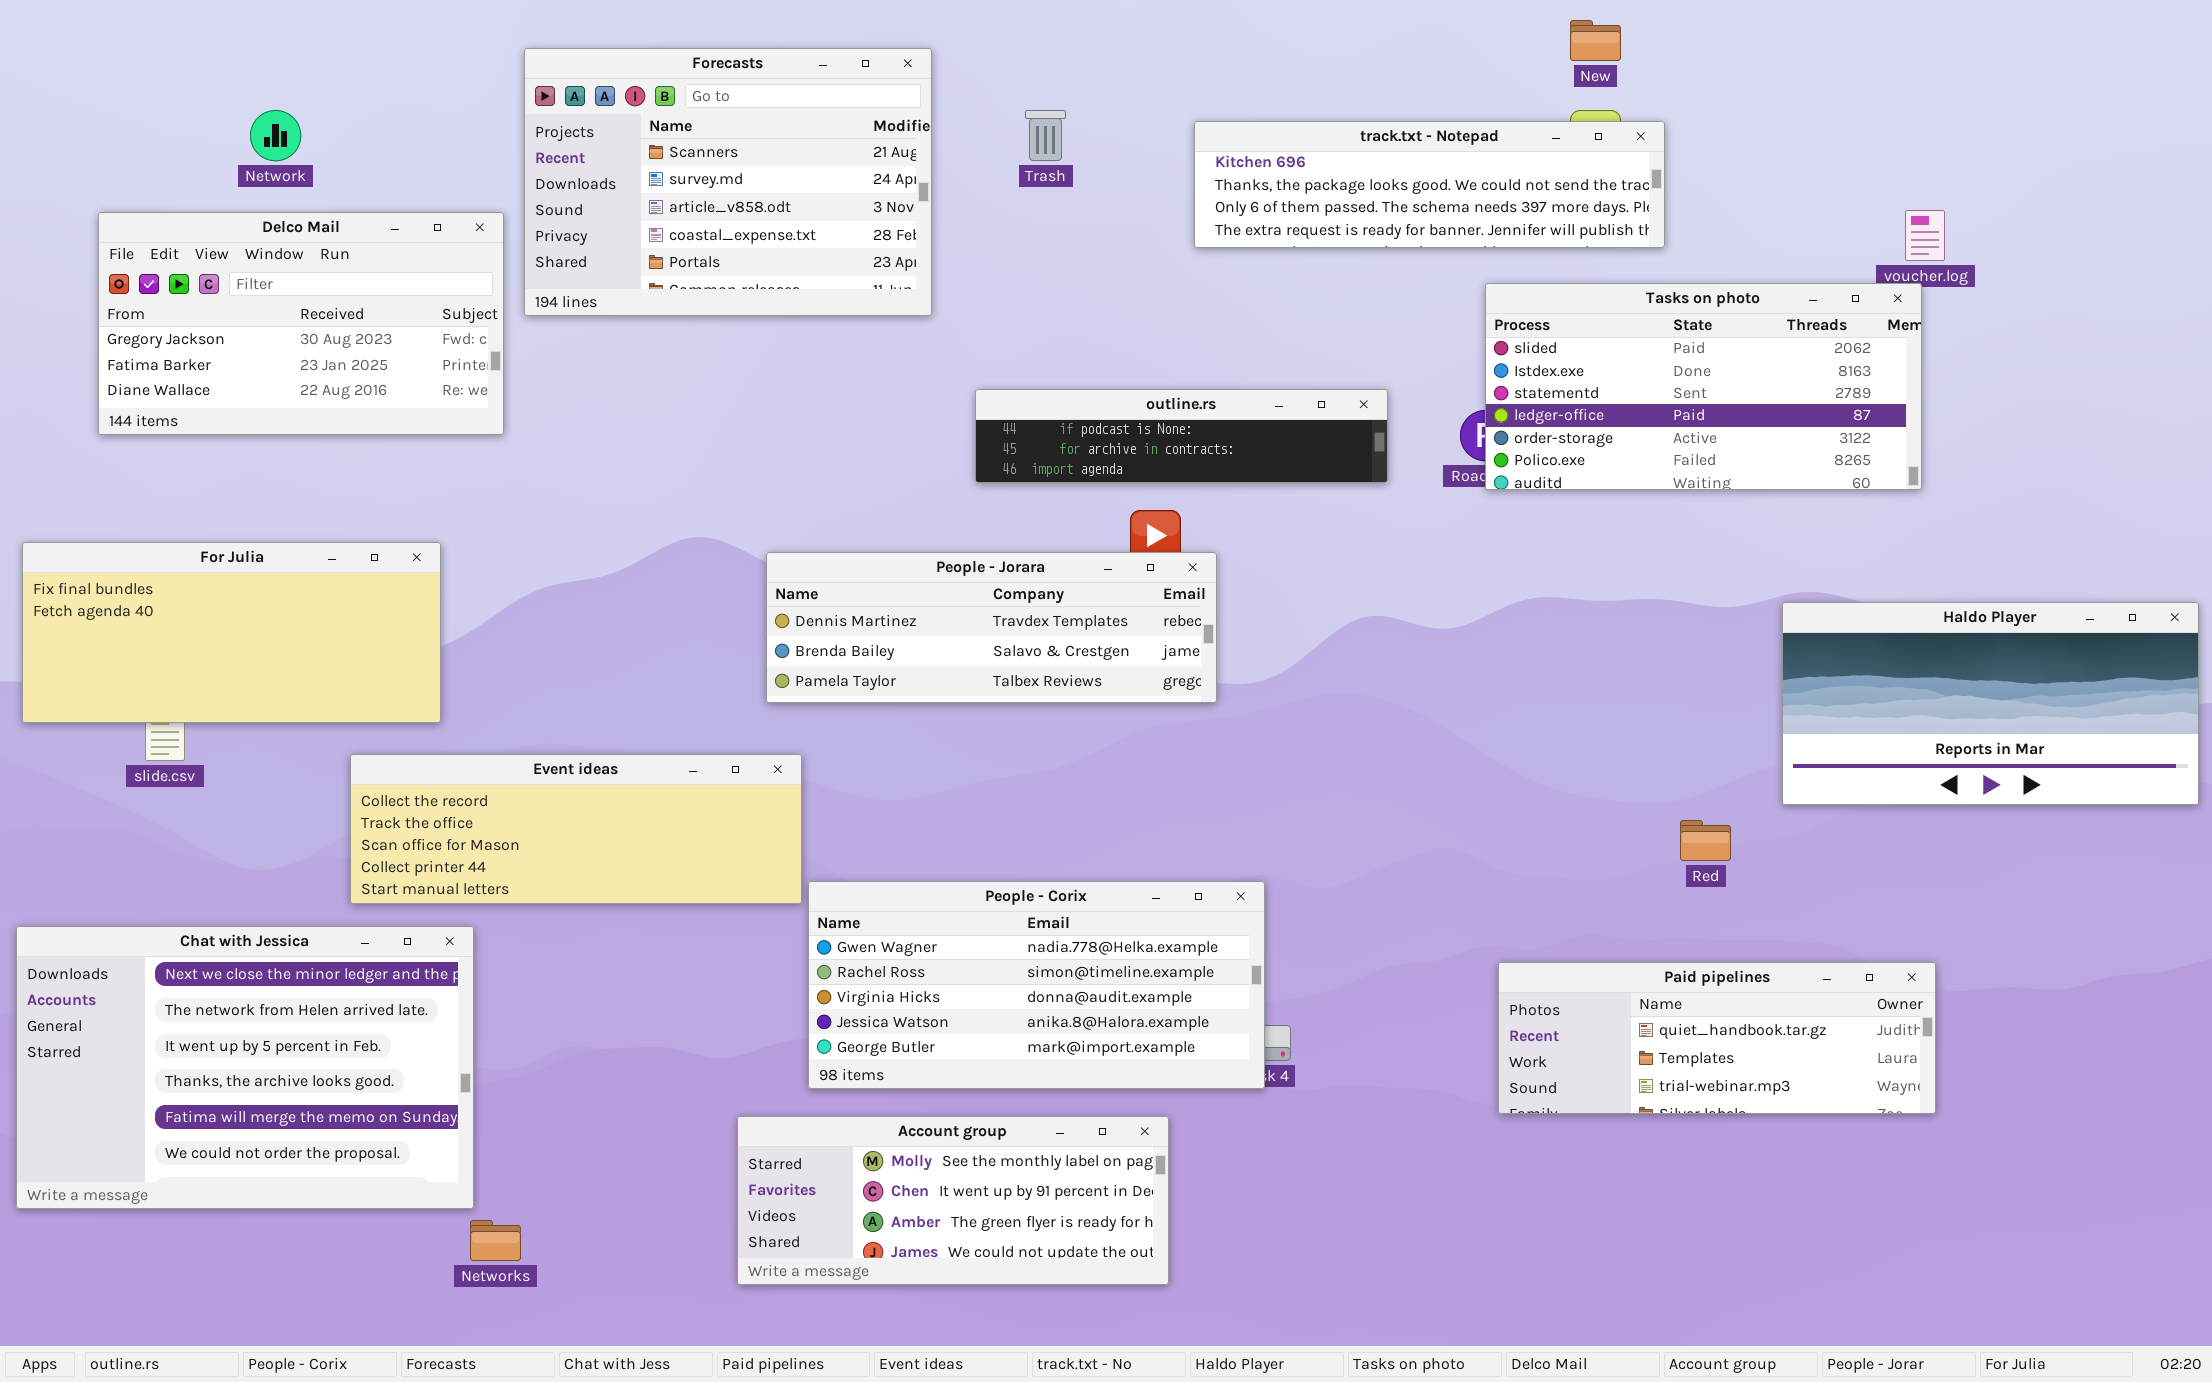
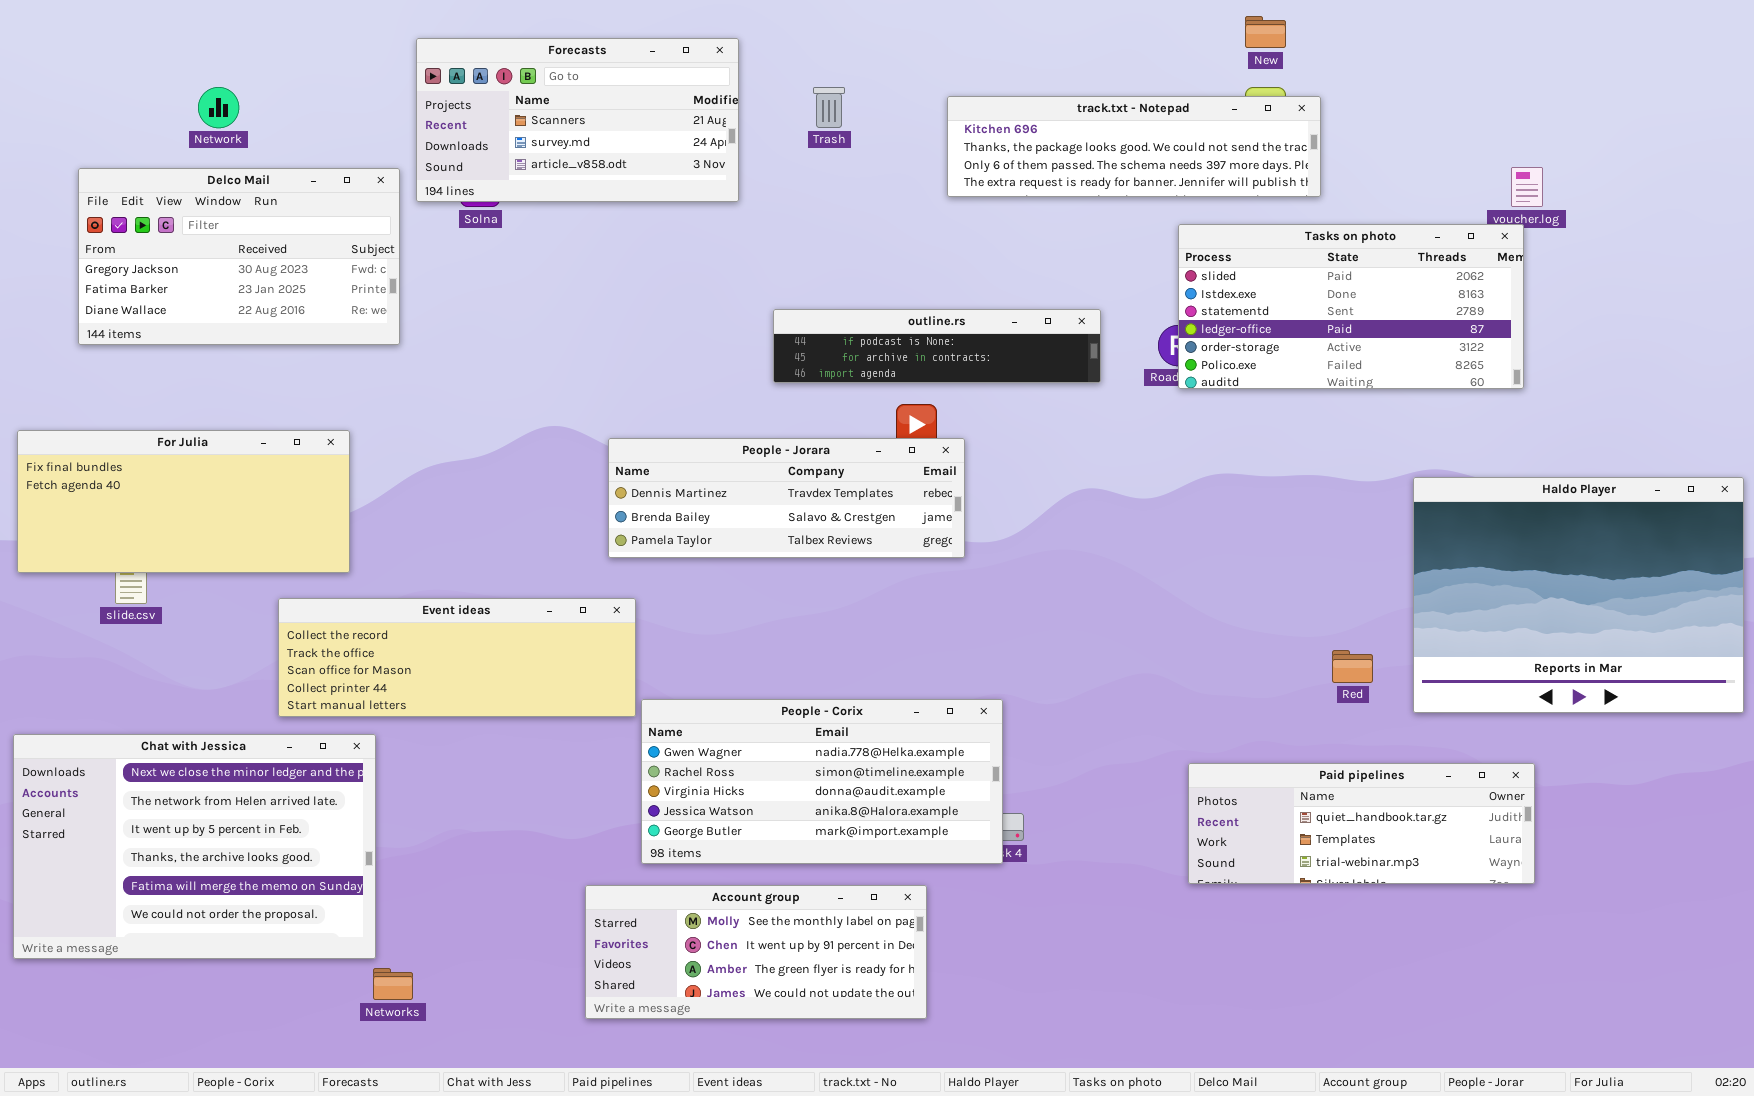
Forecasts: [524,48,932,316] -> [416,38,739,202], resized
Haldo Player: [1782,602,2199,805] -> [1413,477,1744,713], resized

